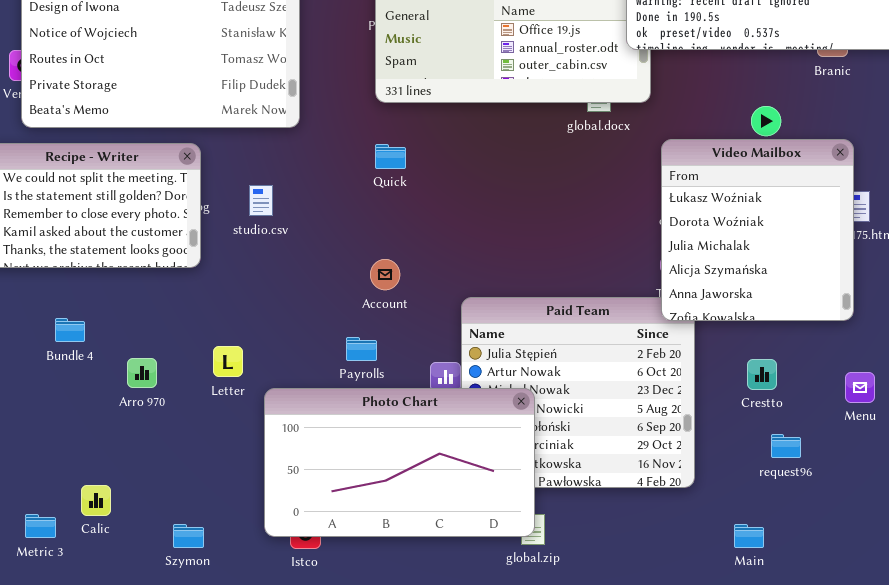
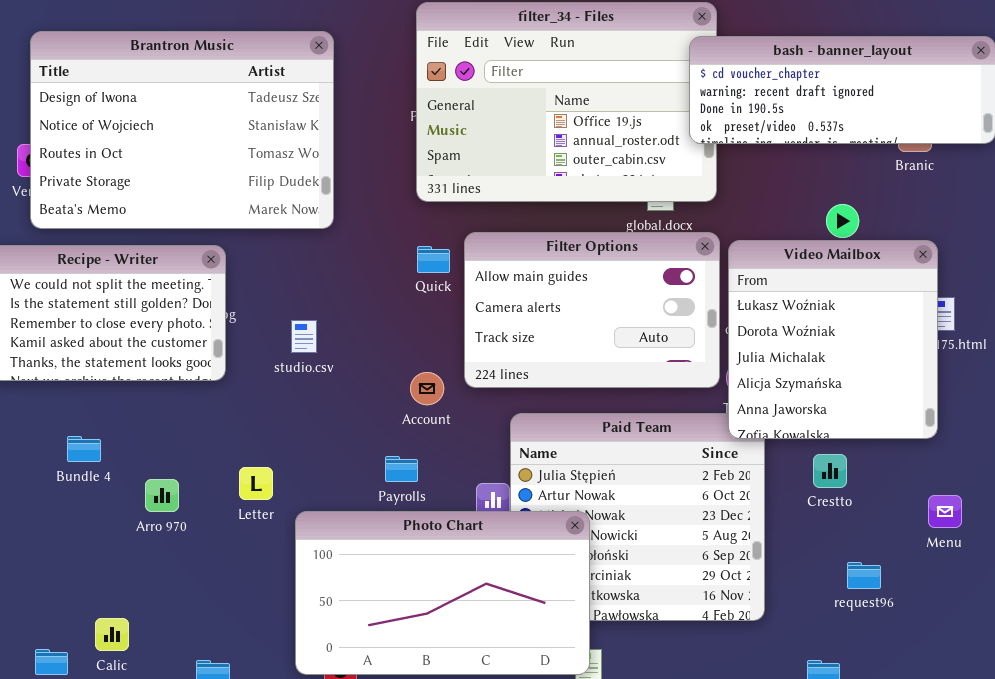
Filter Options: none -> [464,232,720,388], opened
studio.csv: [249,185,273,216] -> [291,320,317,353], moved
Crestto: [747,359,777,390] -> [813,454,847,488], moved

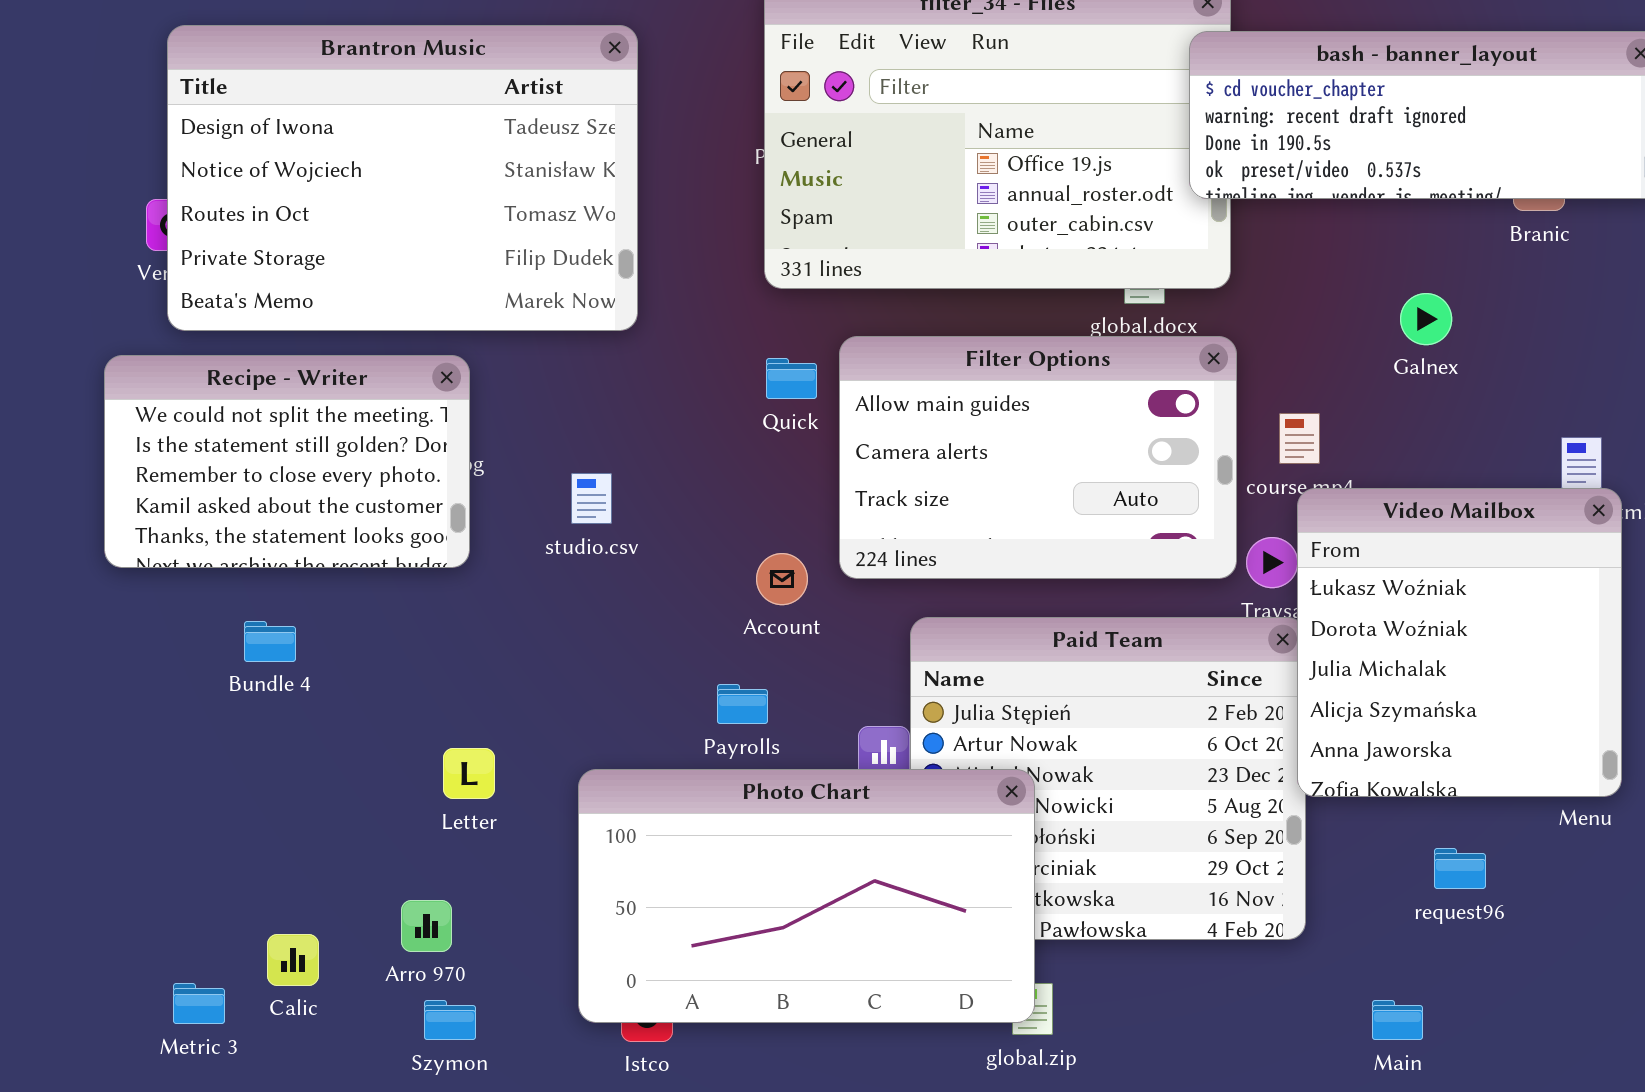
Video Mailbox: [728,240,938,439] -> [1297,488,1622,797], moved
Bundle 4: [67,436,101,462] -> [244,621,296,662], moved
Letter: [239,467,273,500] -> [443,748,495,799], moved
Arro 970: [145,479,179,512] -> [401,900,452,952], moved

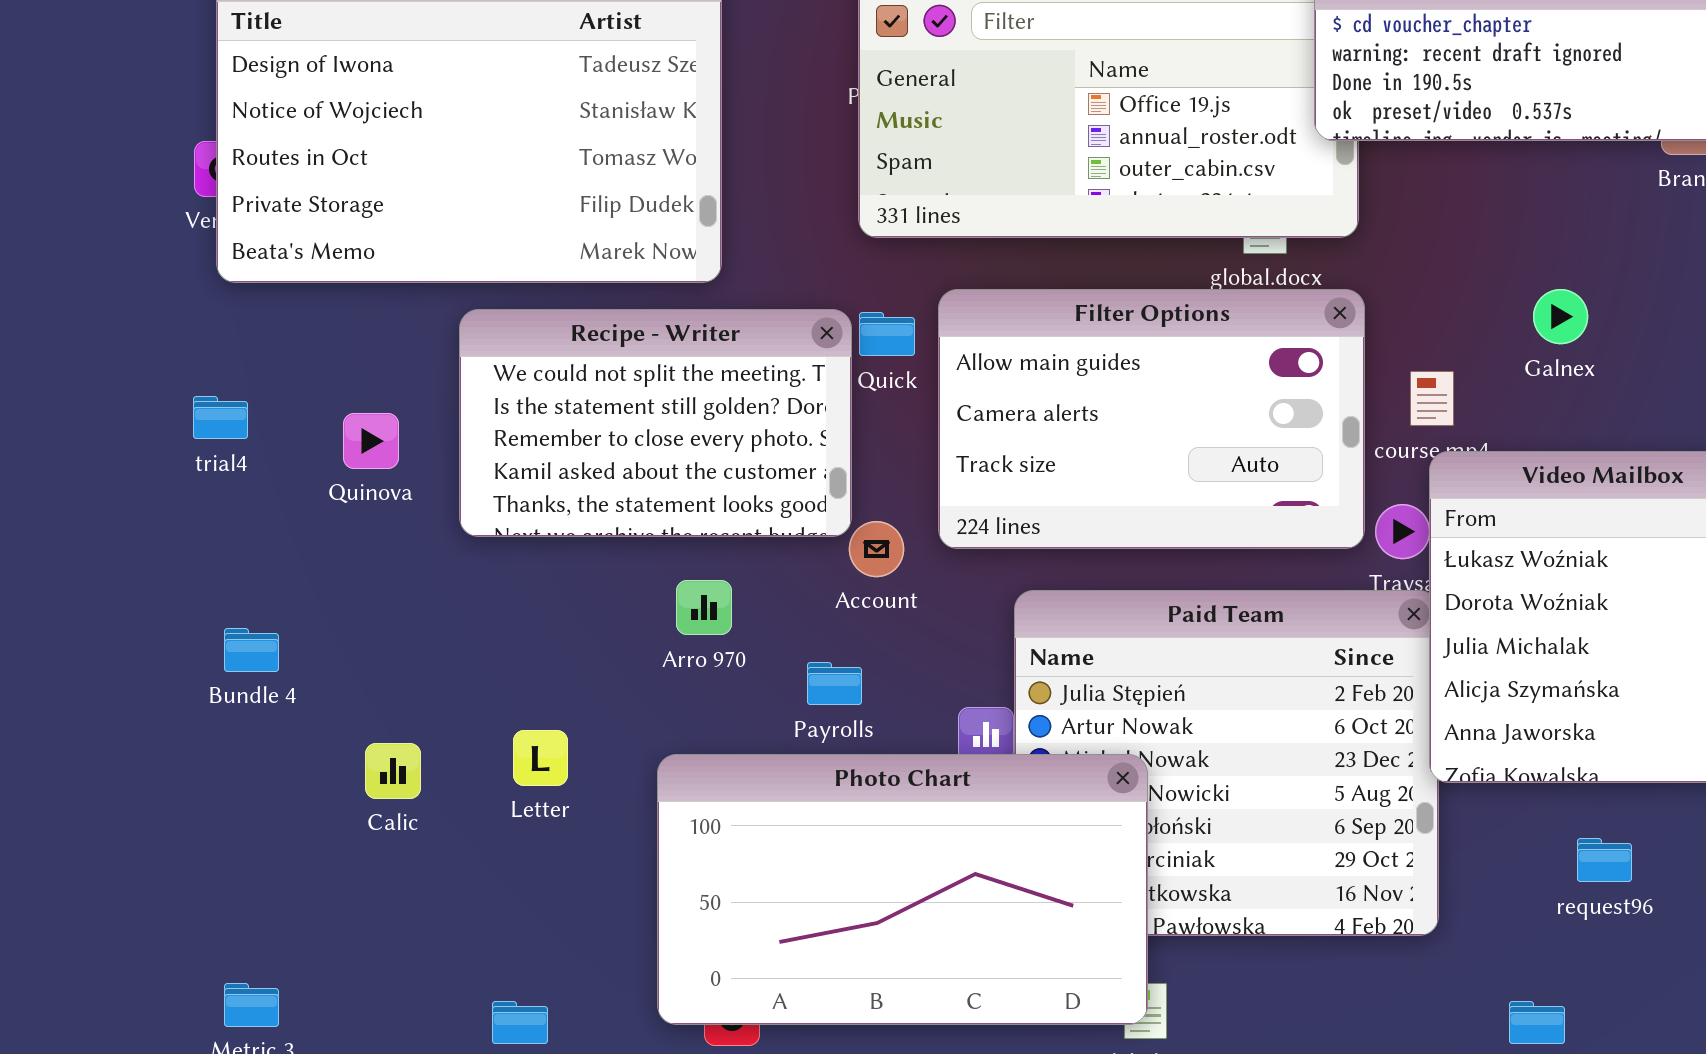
Galnex: [1400,293,1452,345] -> [1533,289,1588,344], moved
Recipe - Writer: [104,355,470,568] -> [459,309,852,537], moved
Bundle 4: [244,621,296,662] -> [224,628,279,672], moved
Arro 970: [401,900,452,952] -> [676,580,732,635], moved
Calic: [267,934,319,986] -> [365,743,421,799], moved

